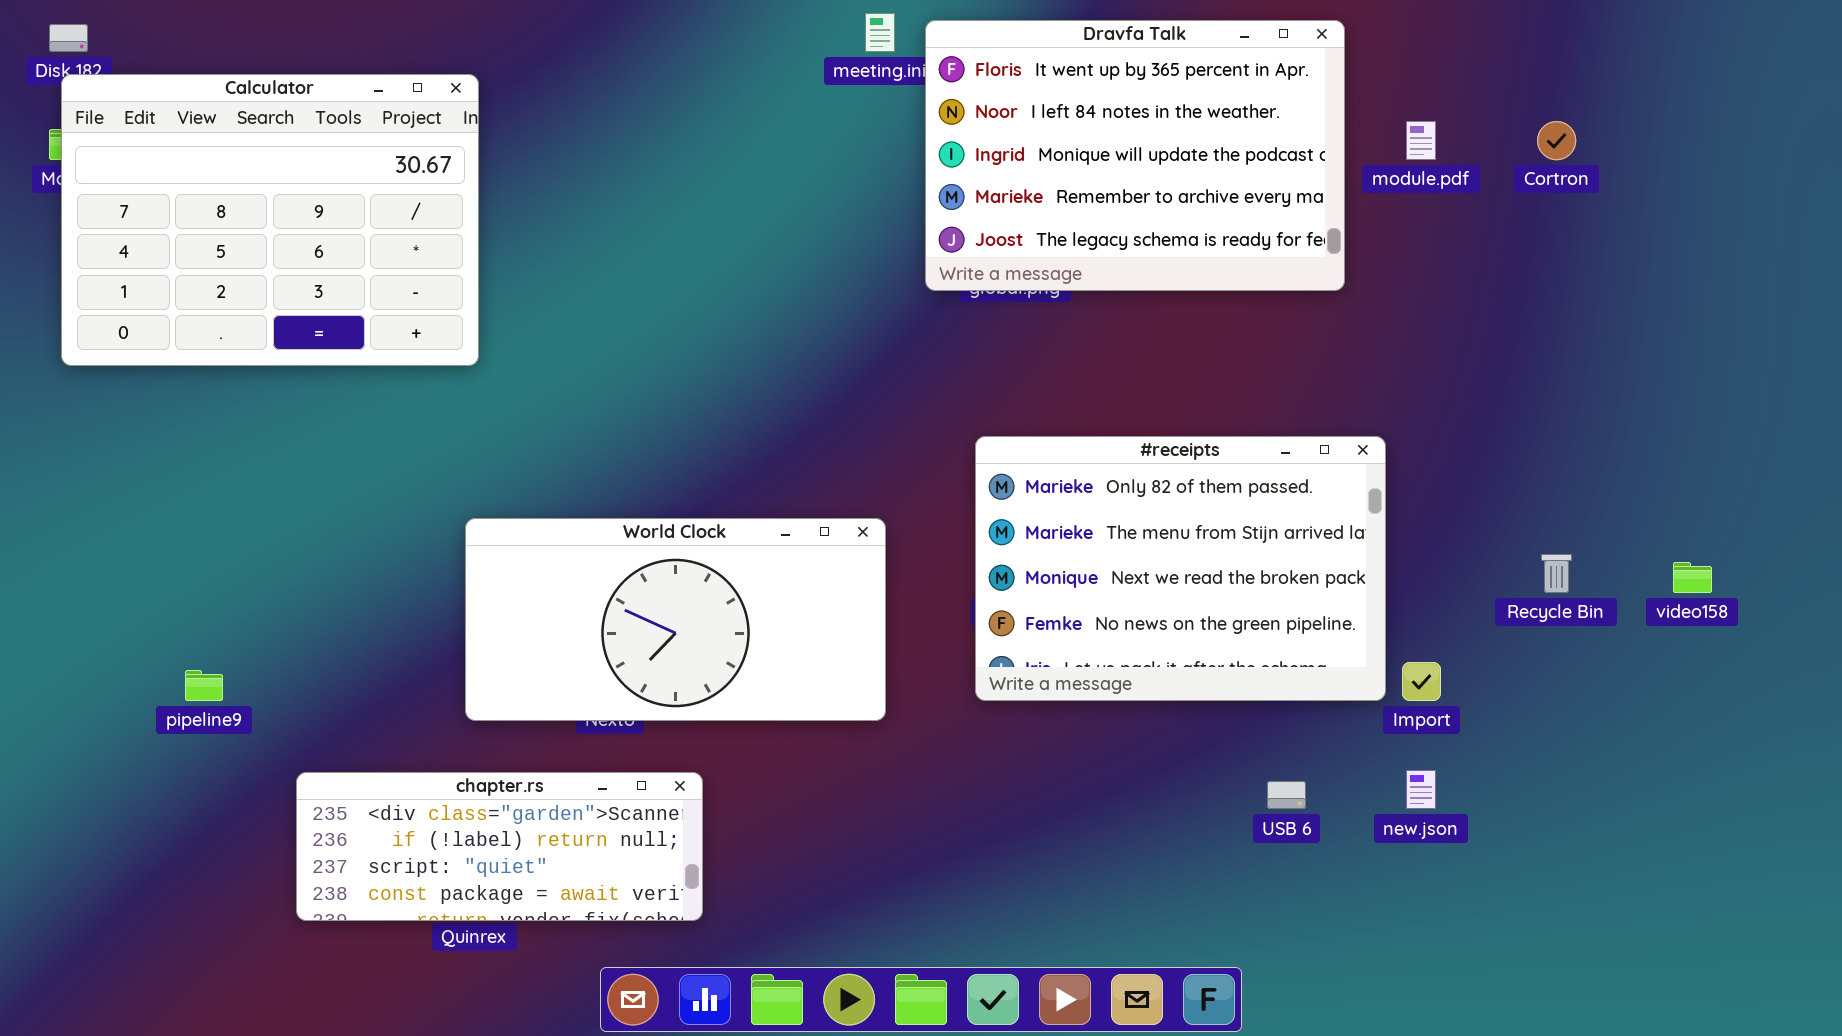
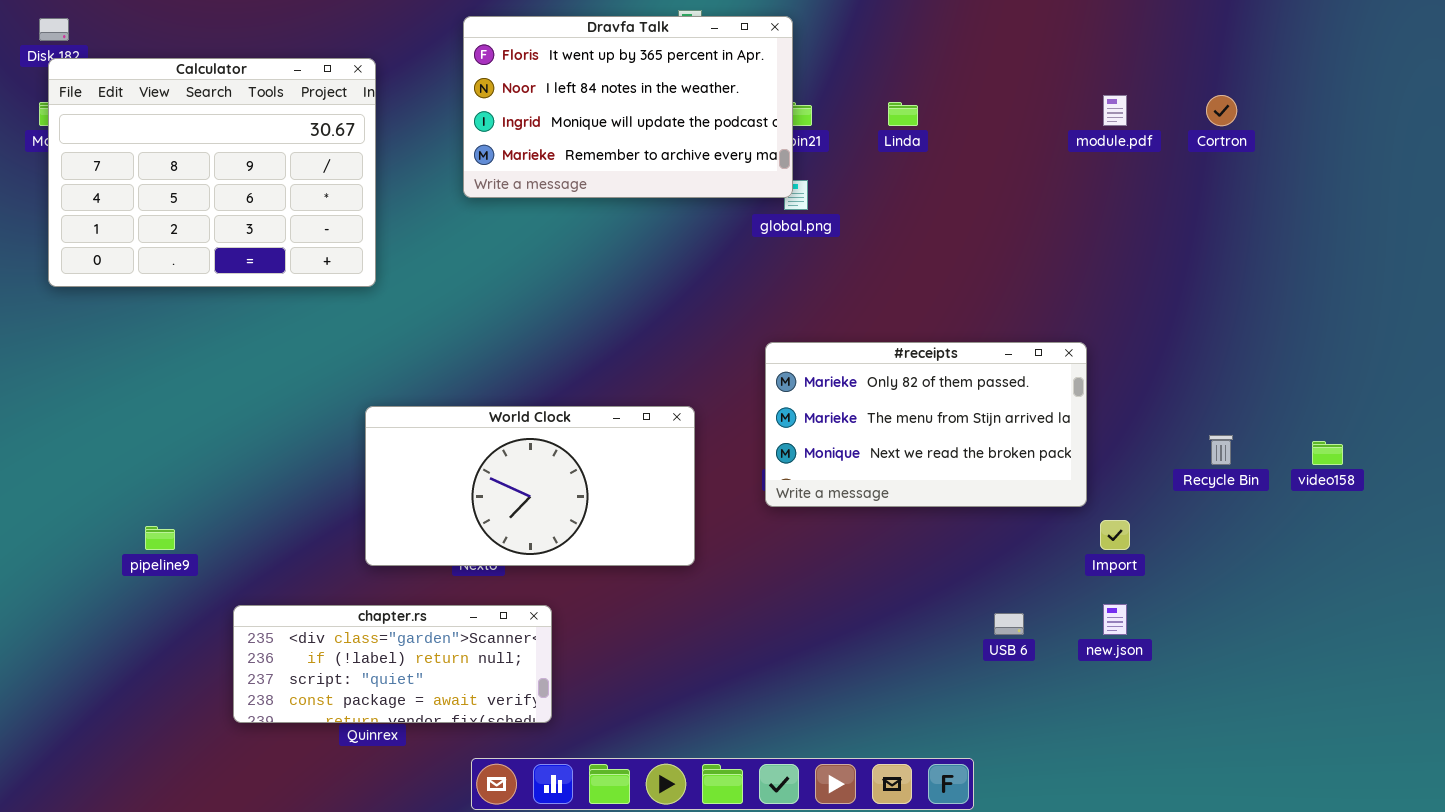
Dravfa Talk: [925,20,1345,291] -> [463,16,793,198], moved, resized
#receipts: [975,436,1386,701] -> [765,342,1087,507], resized

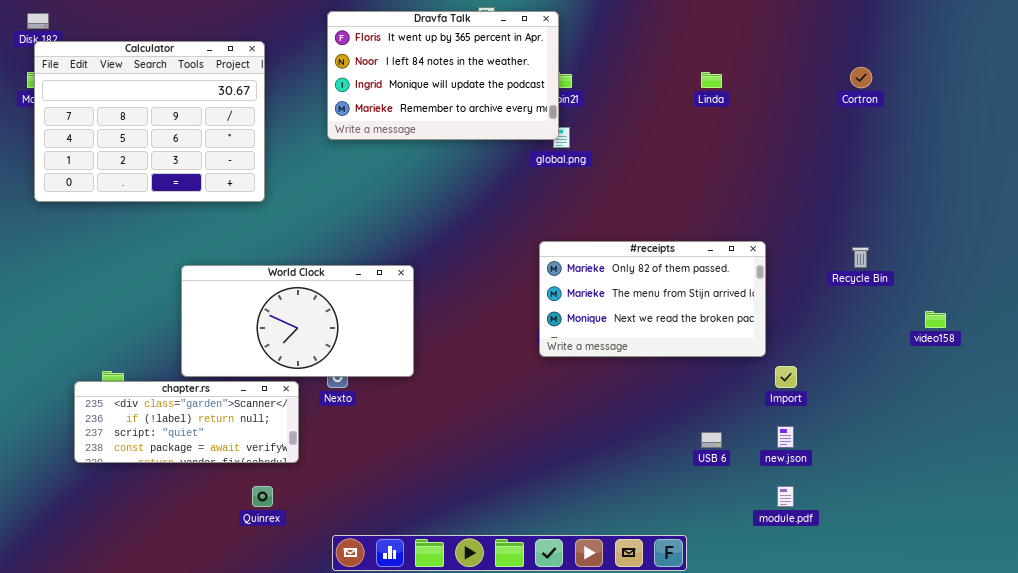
module.pdf: [1103,95,1127,126] -> [777,486,794,507], moved
Linda: [888,102,918,126] -> [701,72,722,88], moved
World Clock: [365,406,695,566] -> [181,265,414,377], moved
Recycle Bin: [1209,435,1233,465] -> [852,247,869,268], moved
chapter.rs: [233,605,552,723] -> [74,381,299,463], moved

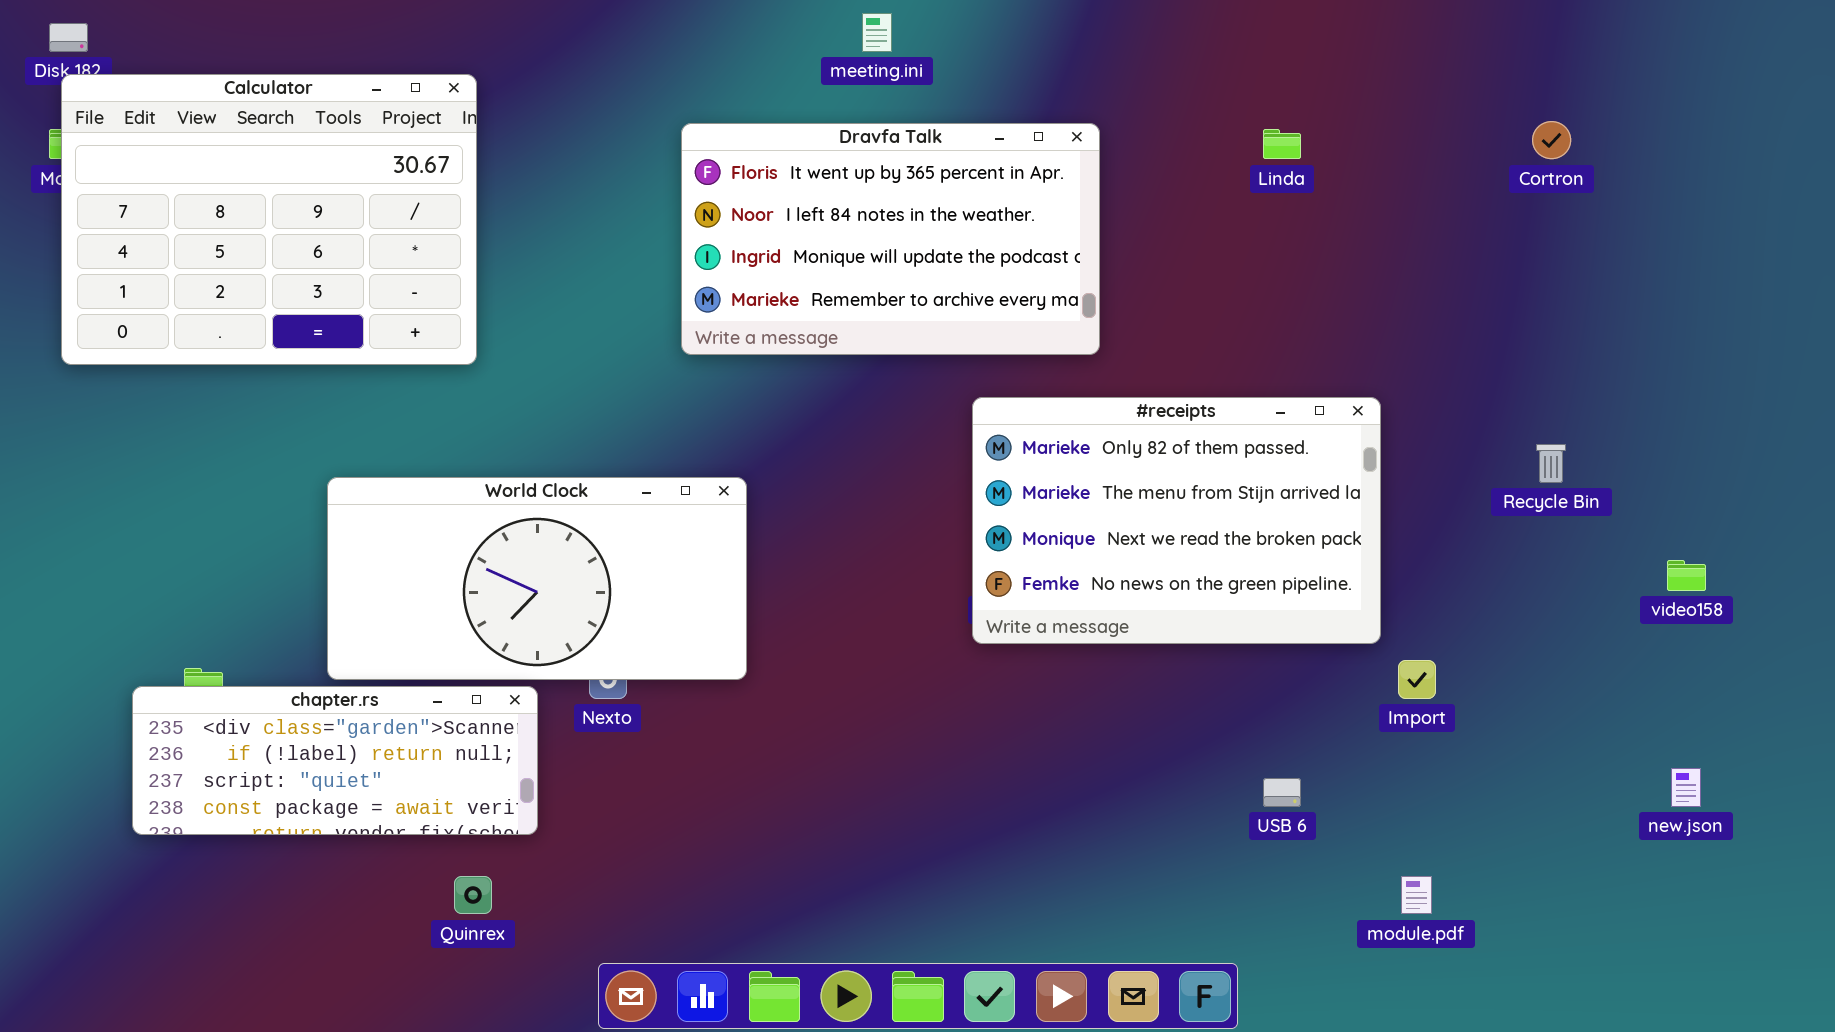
Dravfa Talk: [327,11,559,140] -> [681,123,1100,355], moved
#receipts: [539,241,766,357] -> [972,397,1381,644], resized
new.json: [777,426,794,448] -> [1671,768,1701,807], moved

